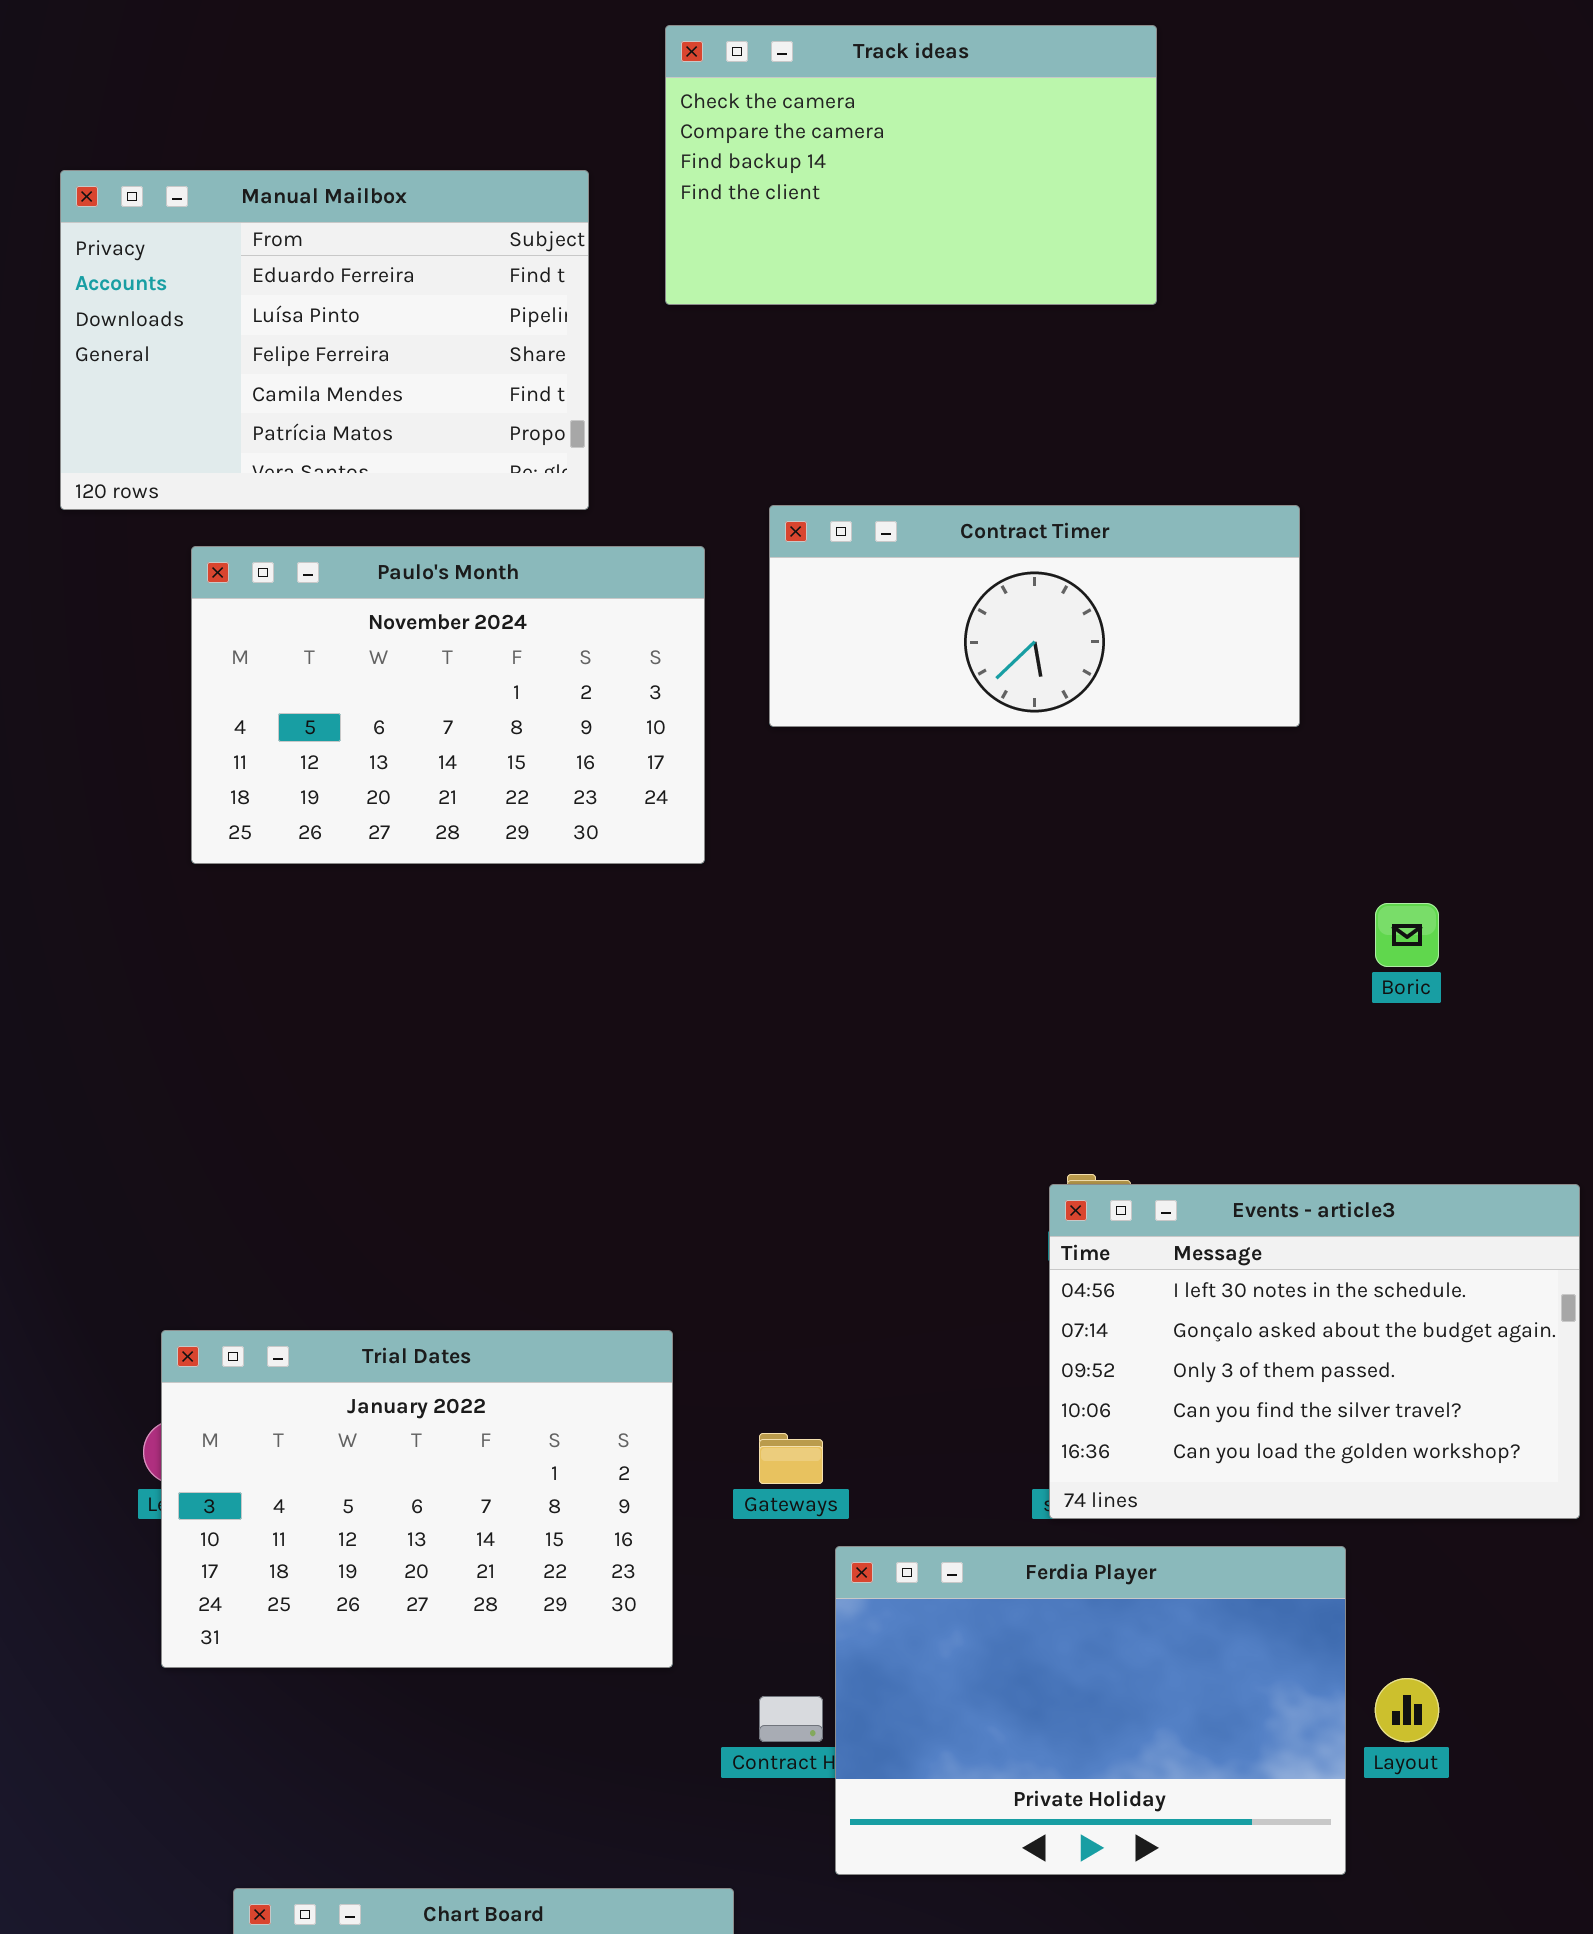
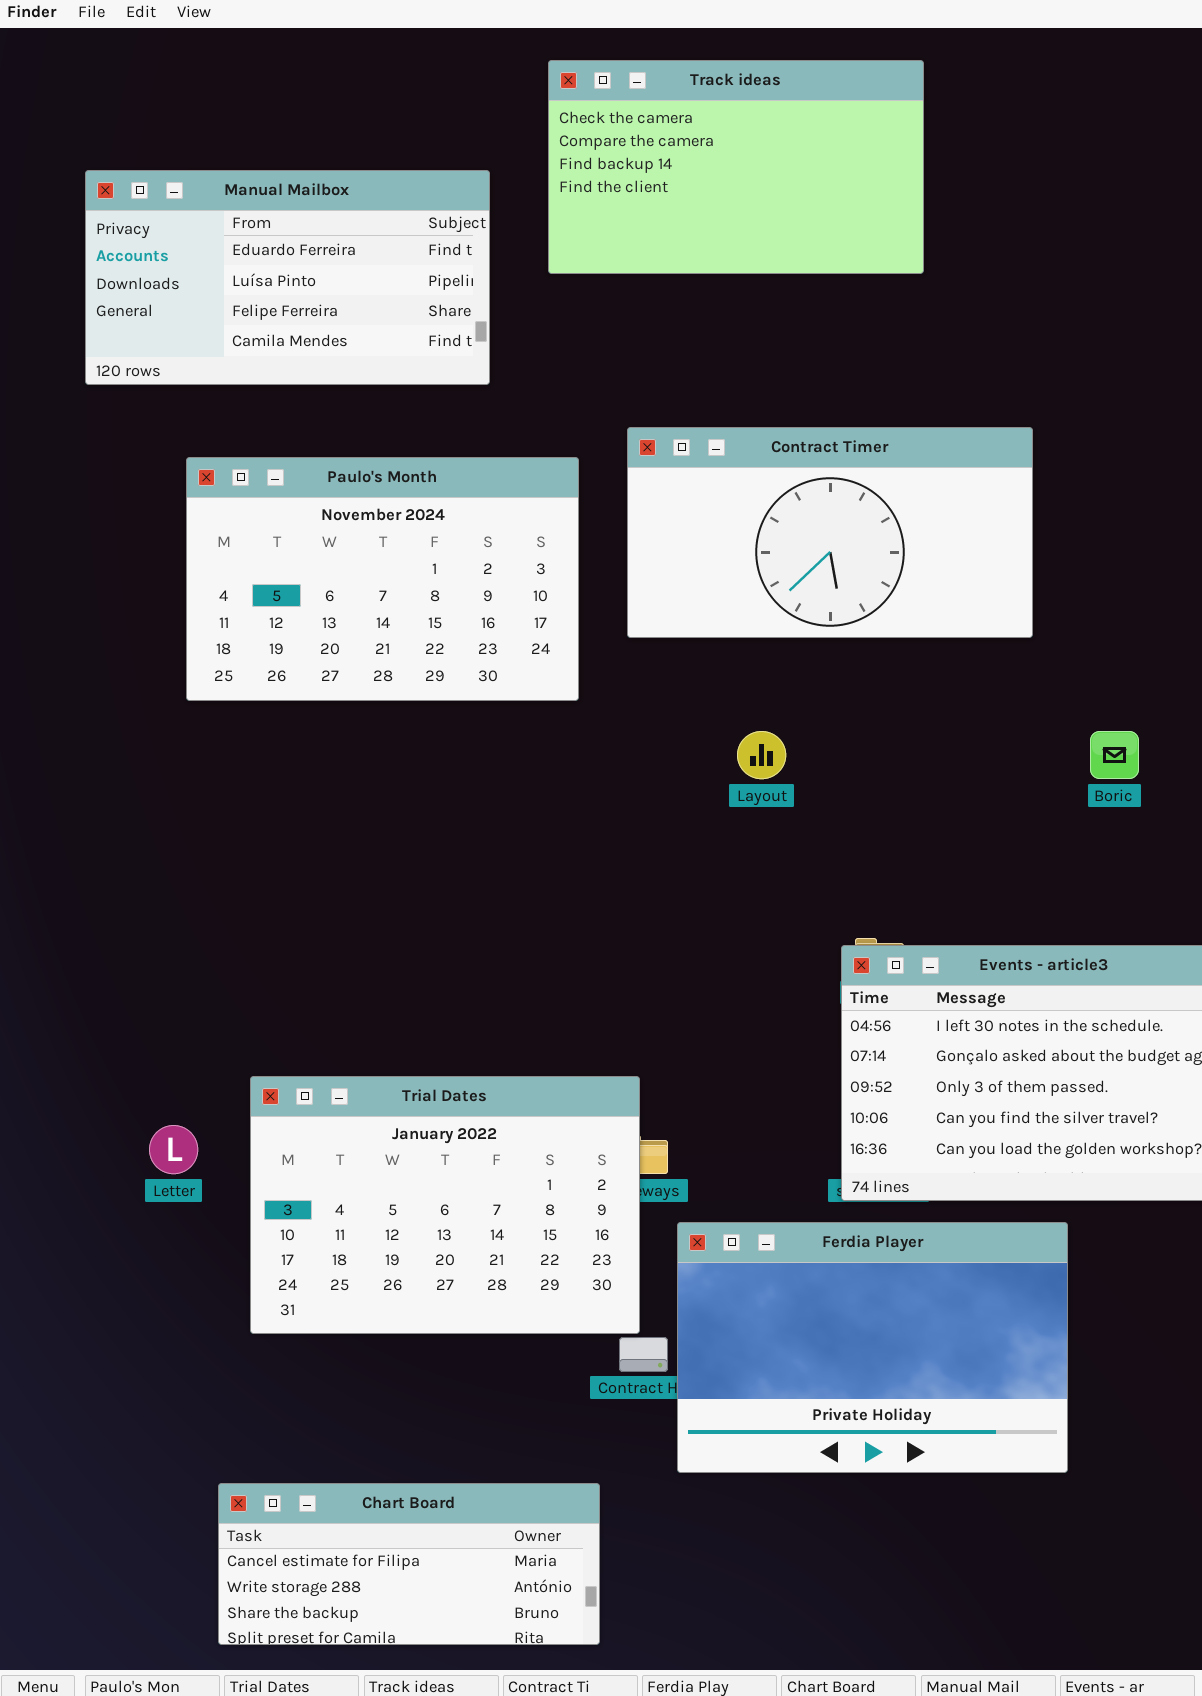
Manual Mailbox: [60,170,589,510] -> [85,170,490,385], resized
Contract Timer: [769,505,1300,727] -> [627,427,1033,638], resized
Trial Dates: [161,1330,673,1668] -> [250,1076,640,1334], moved
Layout: [1375,1678,1439,1742] -> [737,731,786,779], moved

